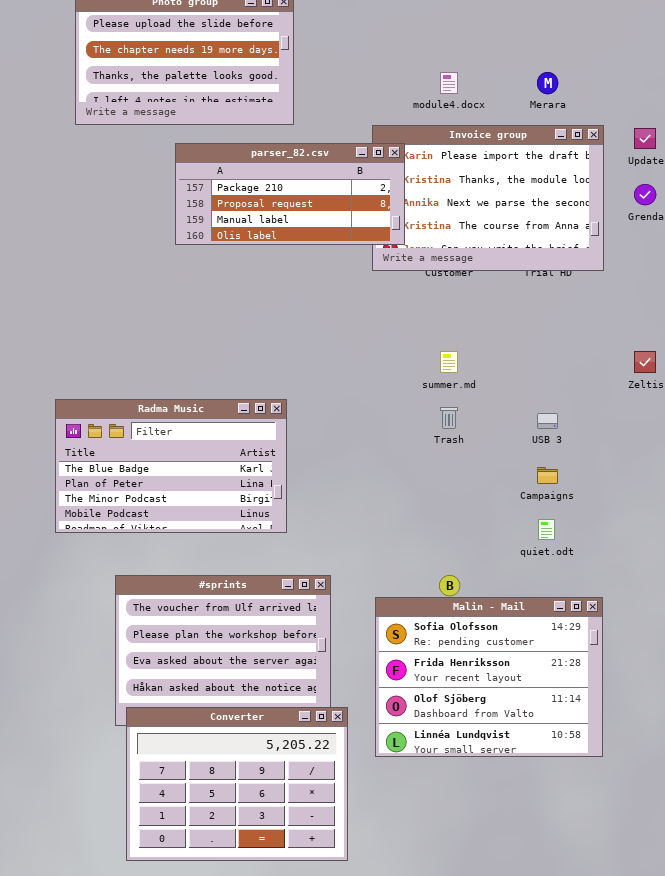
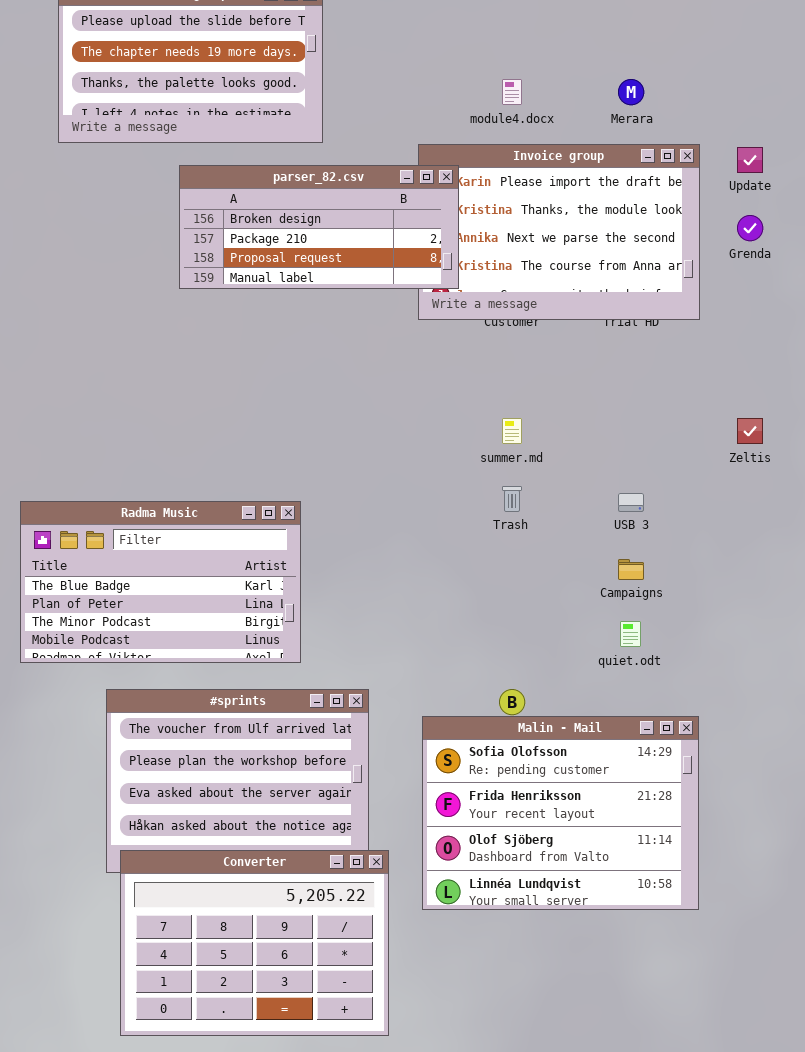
parser_82.csv: [175,143,405,245] -> [179,165,459,289], scrolled up 1 row
Radma Music: [55,399,287,533] -> [20,501,301,663], moved

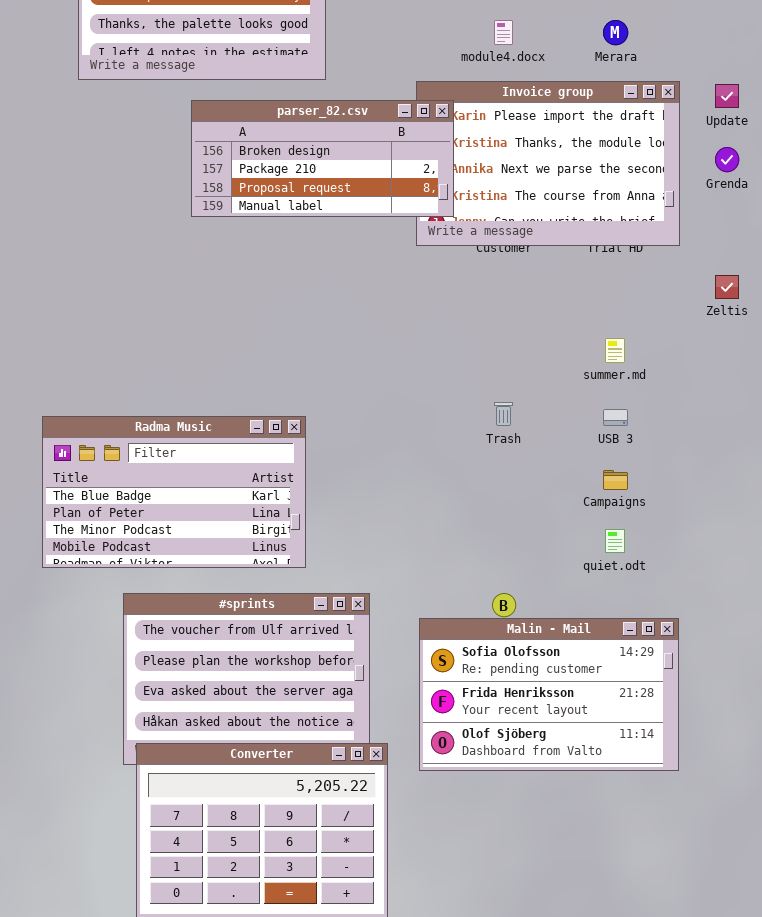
summer.md: [502,418,522,444] -> [605,338,625,363], moved
Zeltis: [737,418,763,444] -> [715,275,739,299], moved
Malin - Mail: [422,716,699,910] -> [419,618,679,771], resized

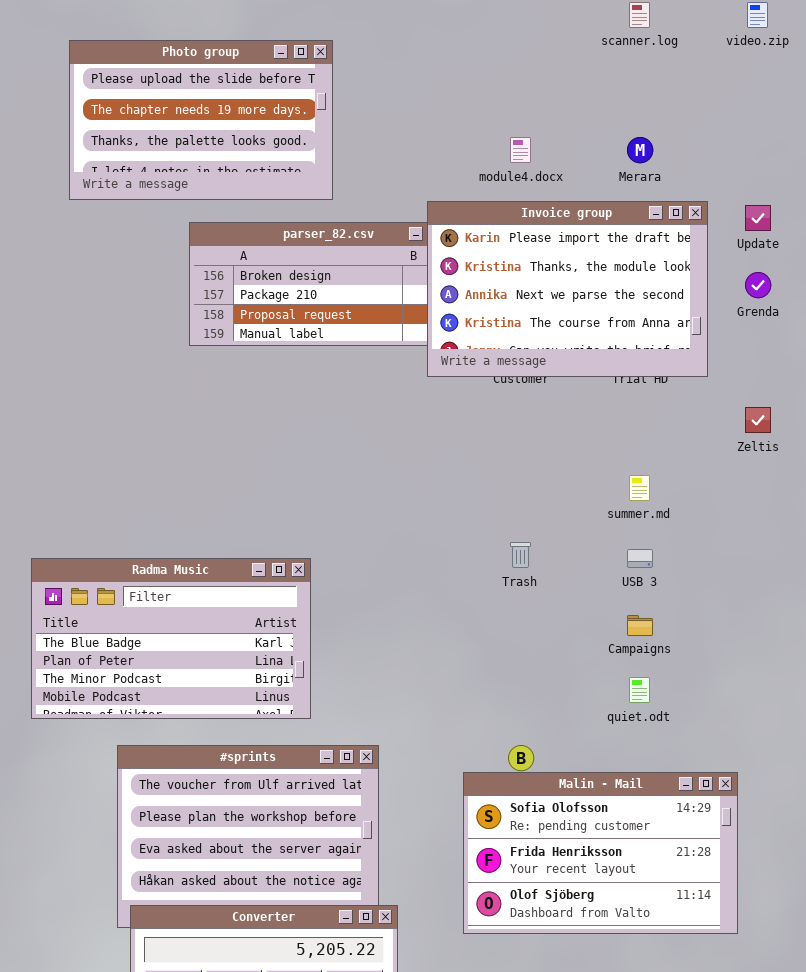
Invoice group: [416,81,680,246] -> [427,201,708,377], raised
Malin - Mail: [419,618,679,771] -> [463,772,738,934], moved

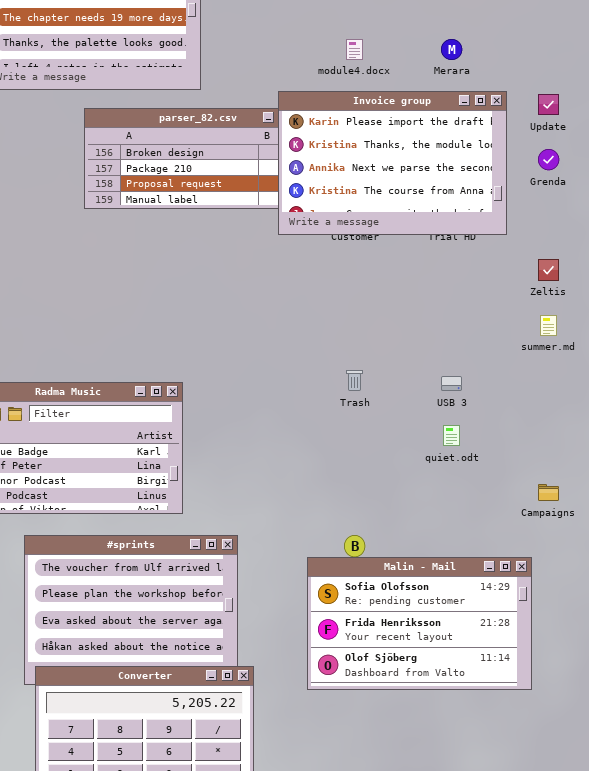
summer.md: [629,475,650,501] -> [540,315,557,336], moved
Campaigns: [627,615,653,636] -> [538,484,559,501], moved
quiet.odt: [629,677,650,703] -> [443,425,460,446], moved

